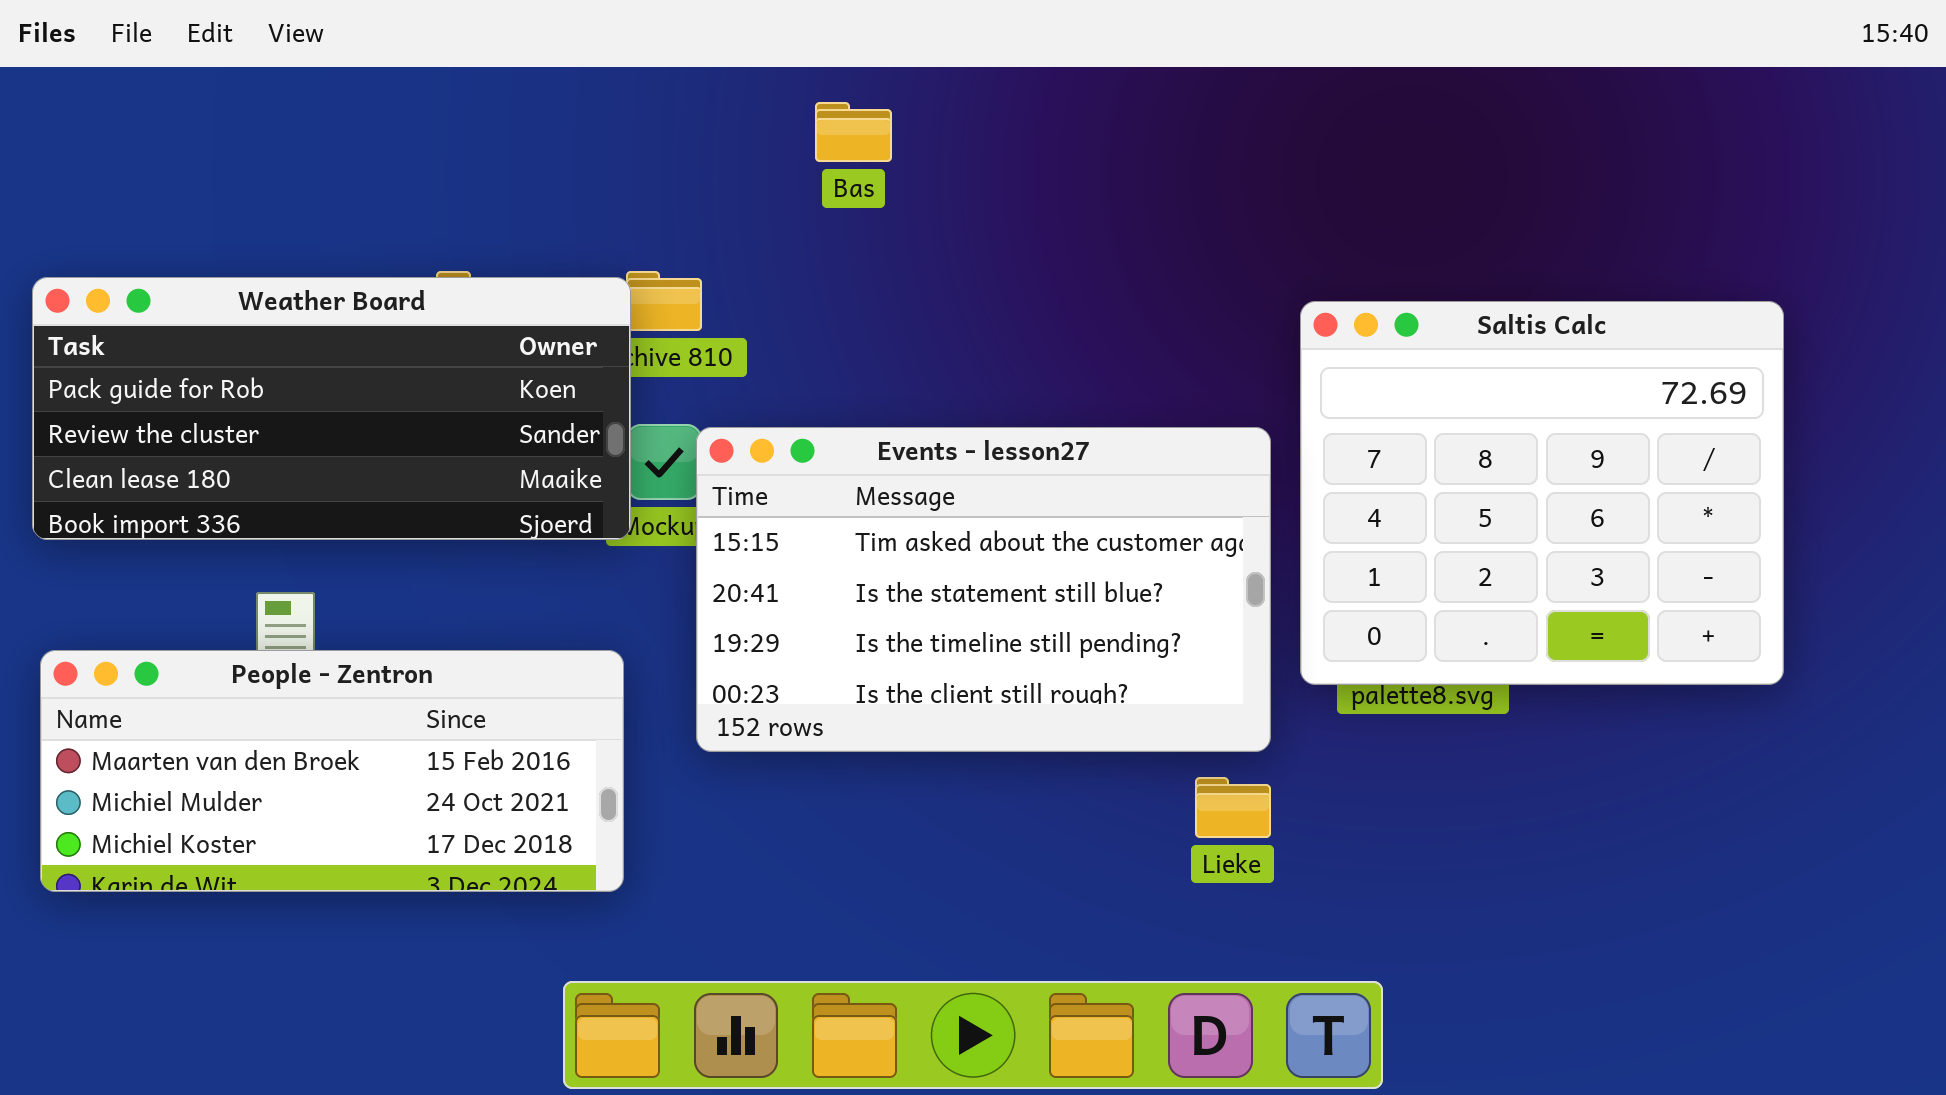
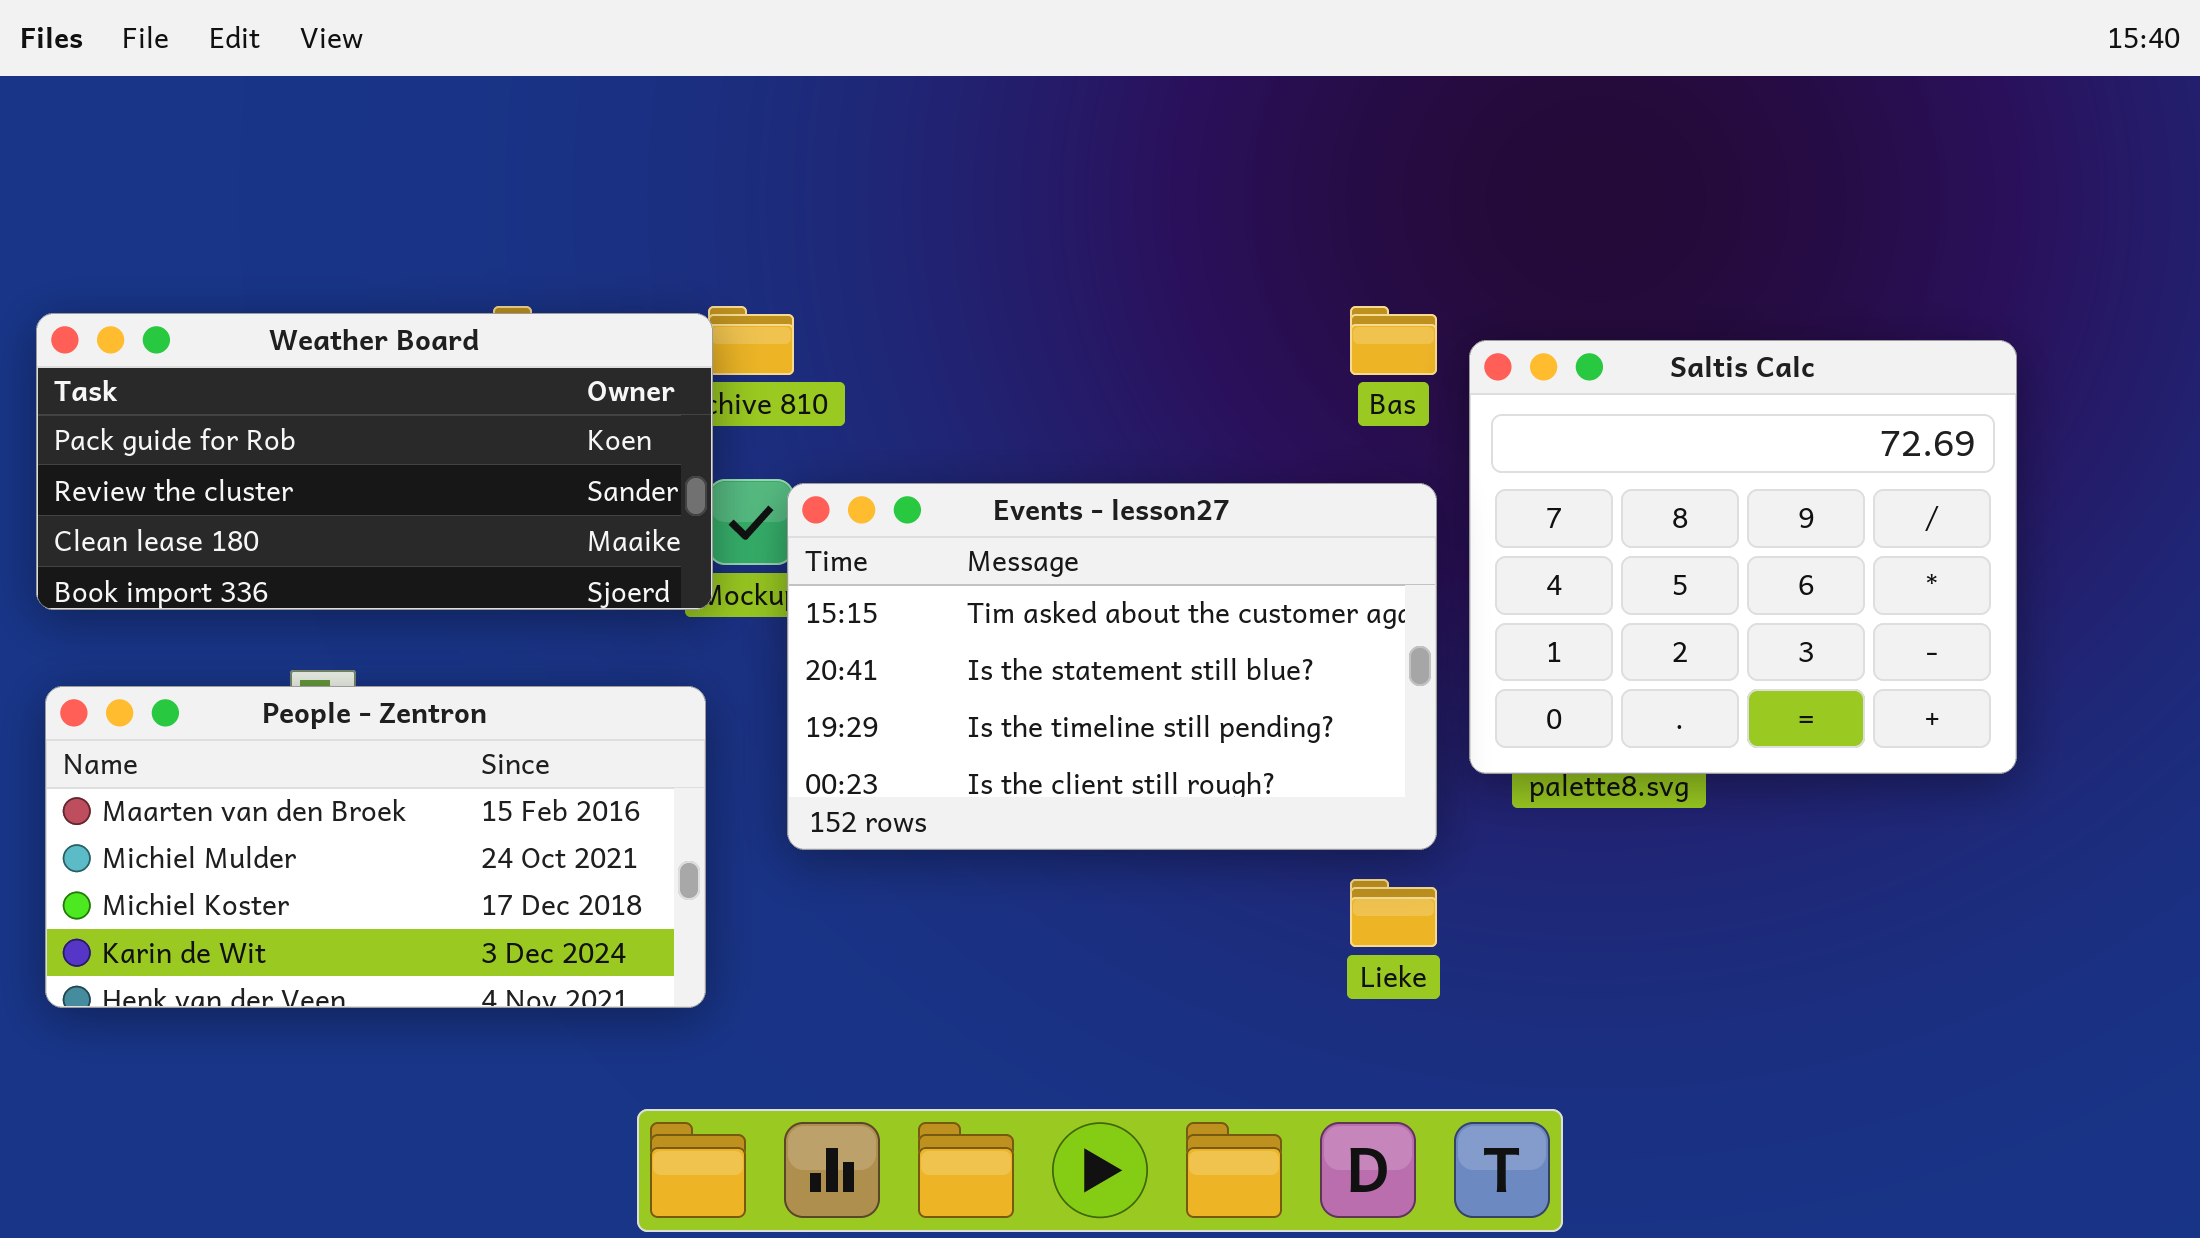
Bas: [815,102,892,162] -> [1350,306,1437,375], moved
People - Zentron: [40,650,624,892] -> [45,686,706,1008], resized

